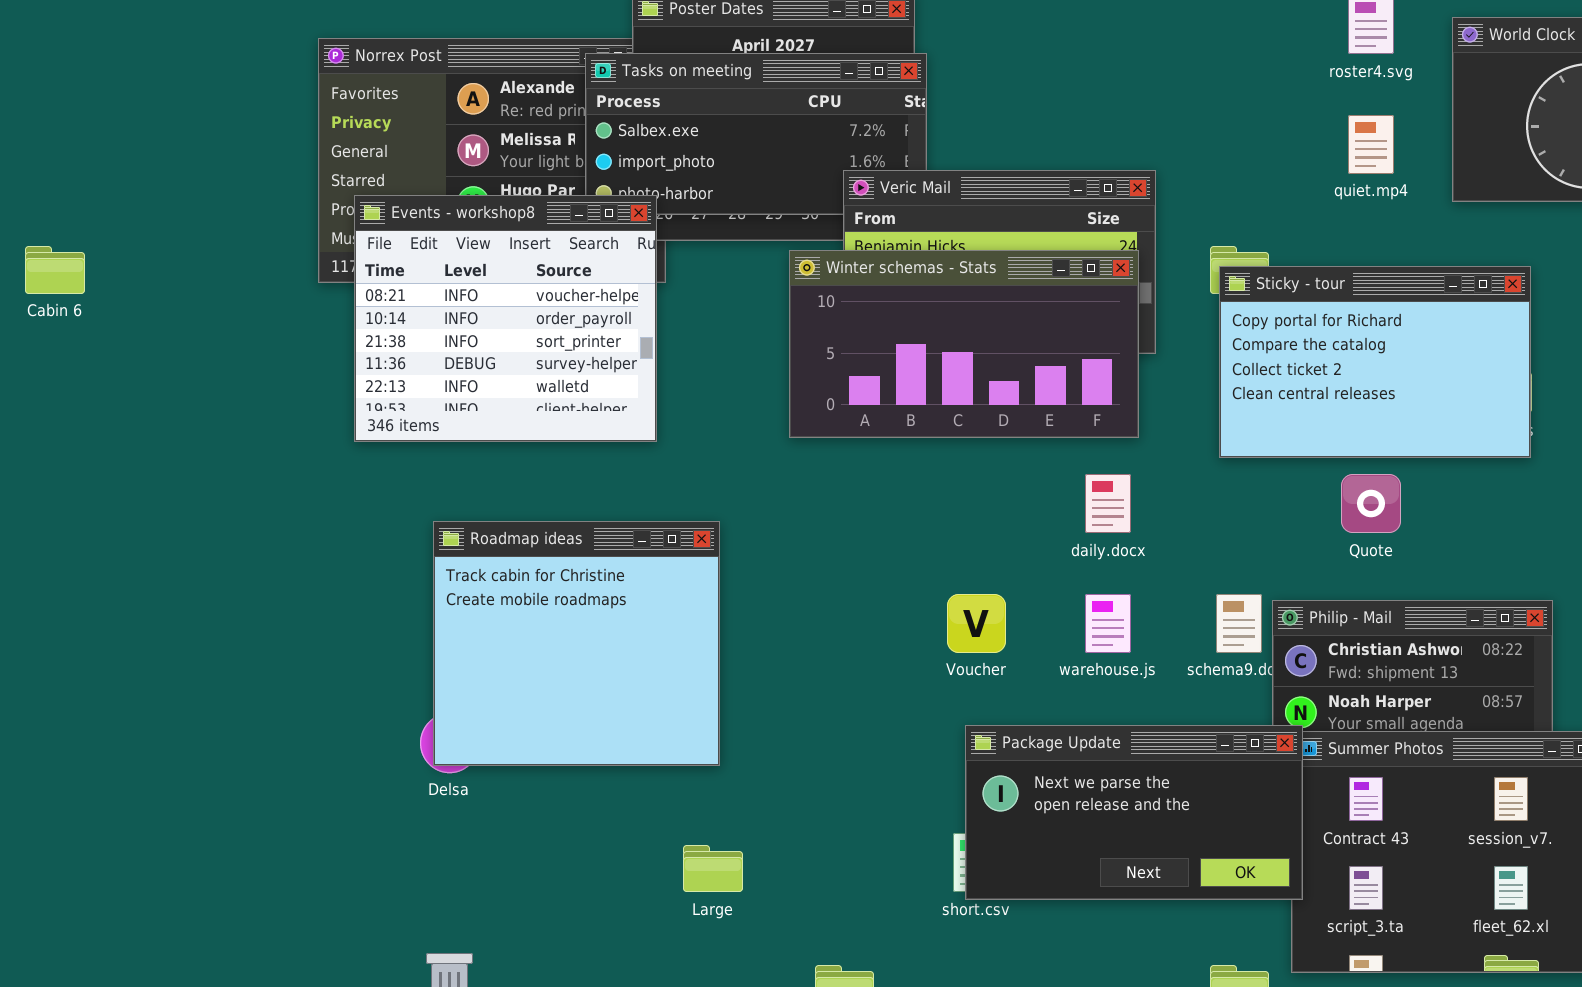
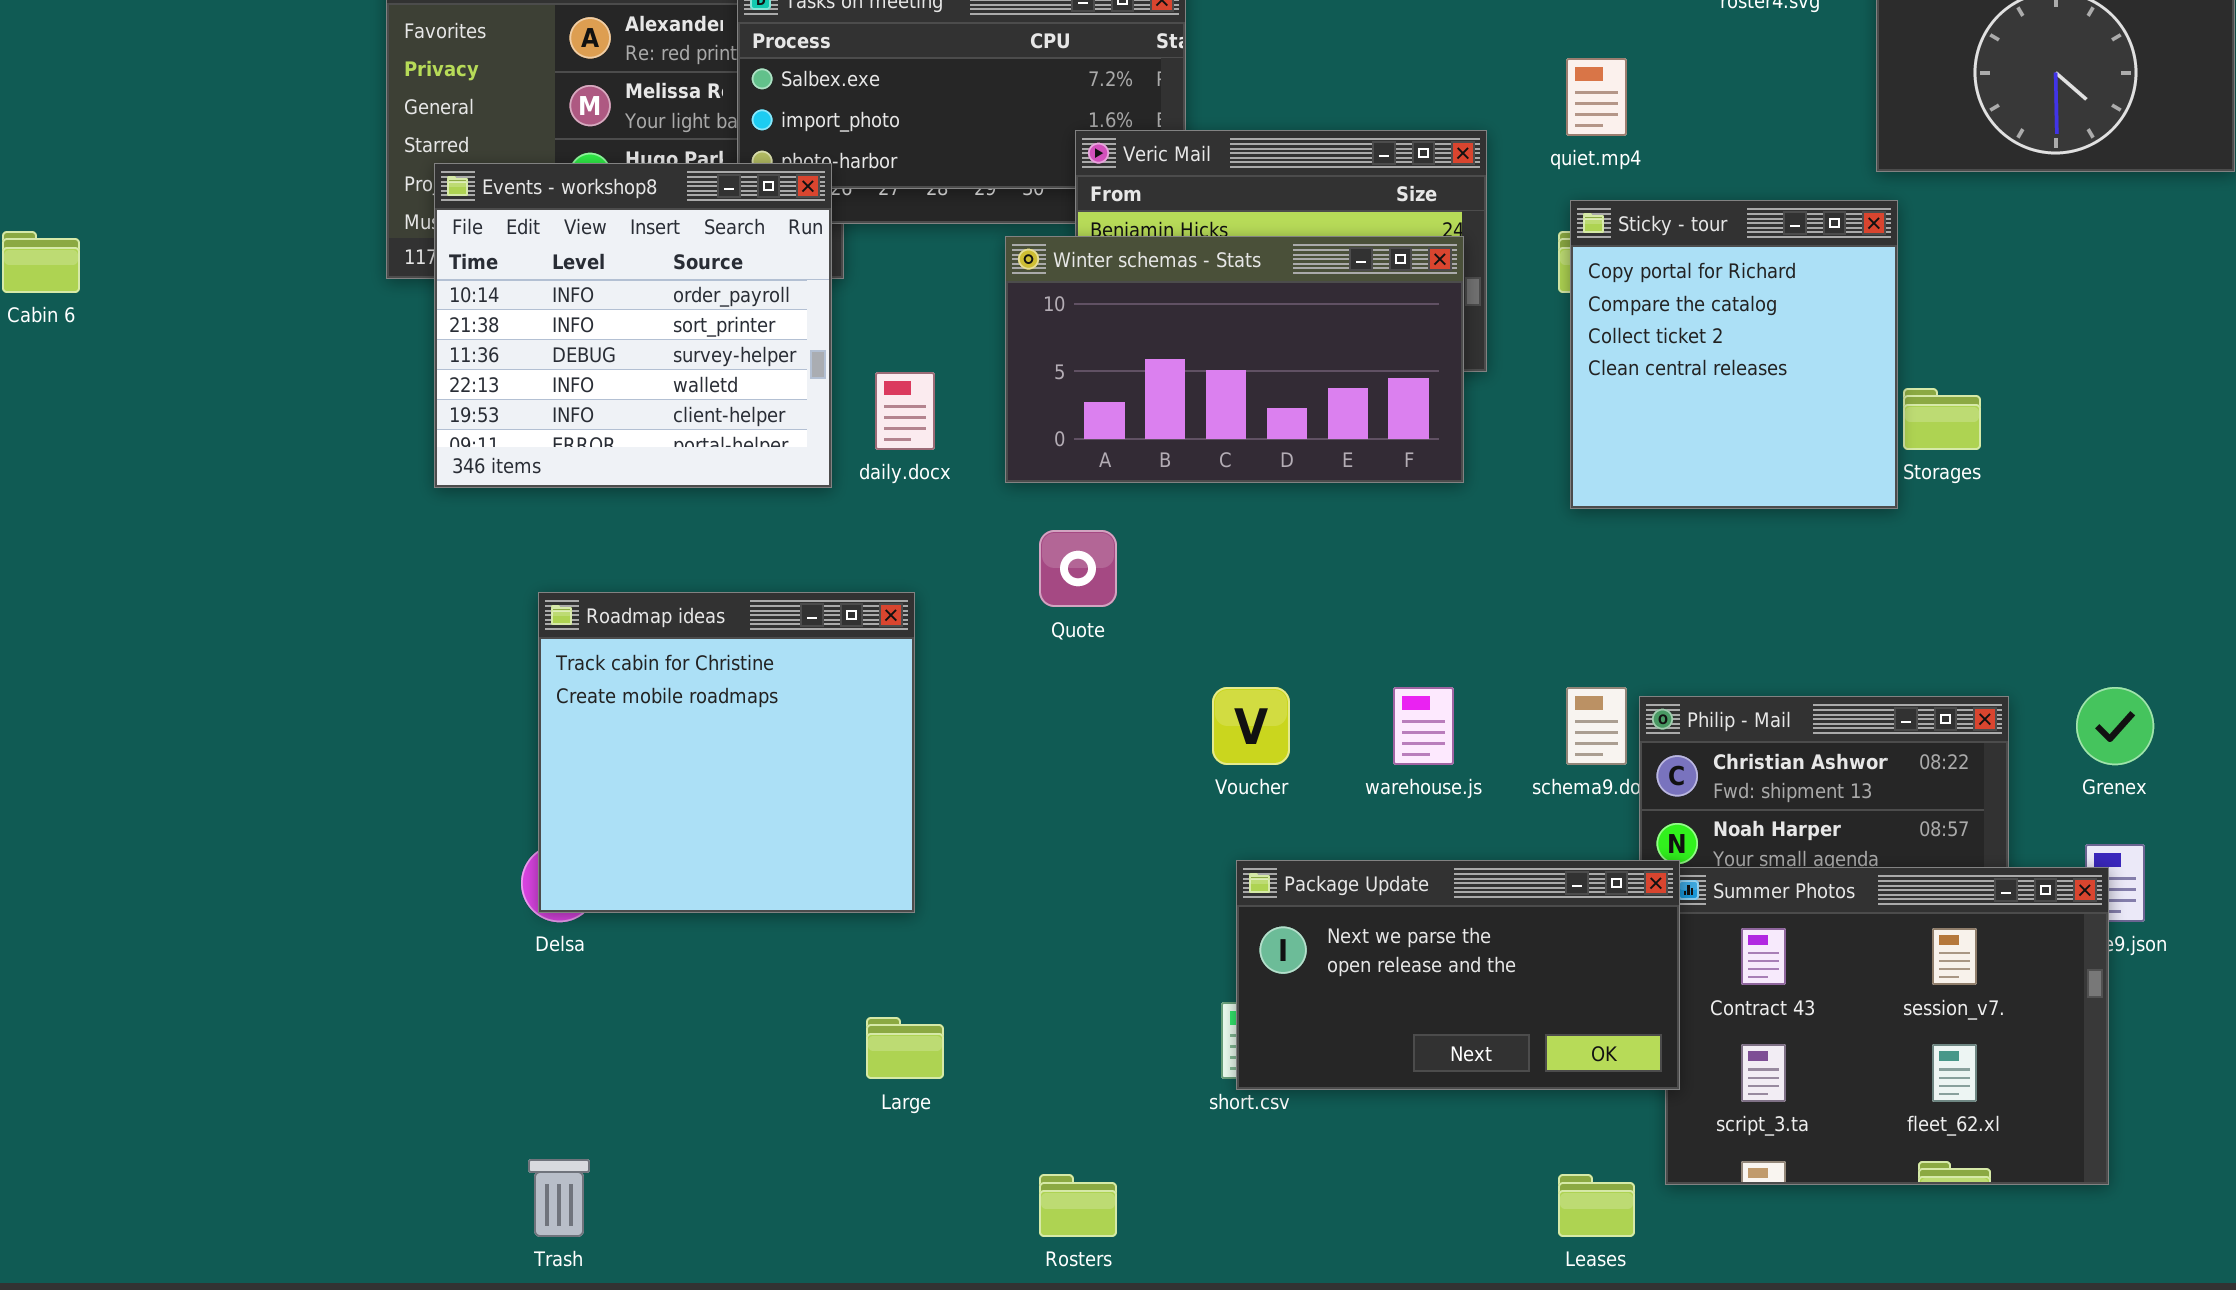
quiet.mp4: [1348,115,1394,174] -> [1566,58,1627,136], moved
Events - workshop8: [354,195,657,442] -> [434,163,832,488], scrolled down 1 row
Sticky - tour: [1219,266,1531,458] -> [1570,200,1898,509], resized
daily.docx: [1085,474,1131,533] -> [875,372,935,450], moved
Quote: [1341,474,1401,533] -> [1039,530,1117,607], moved

